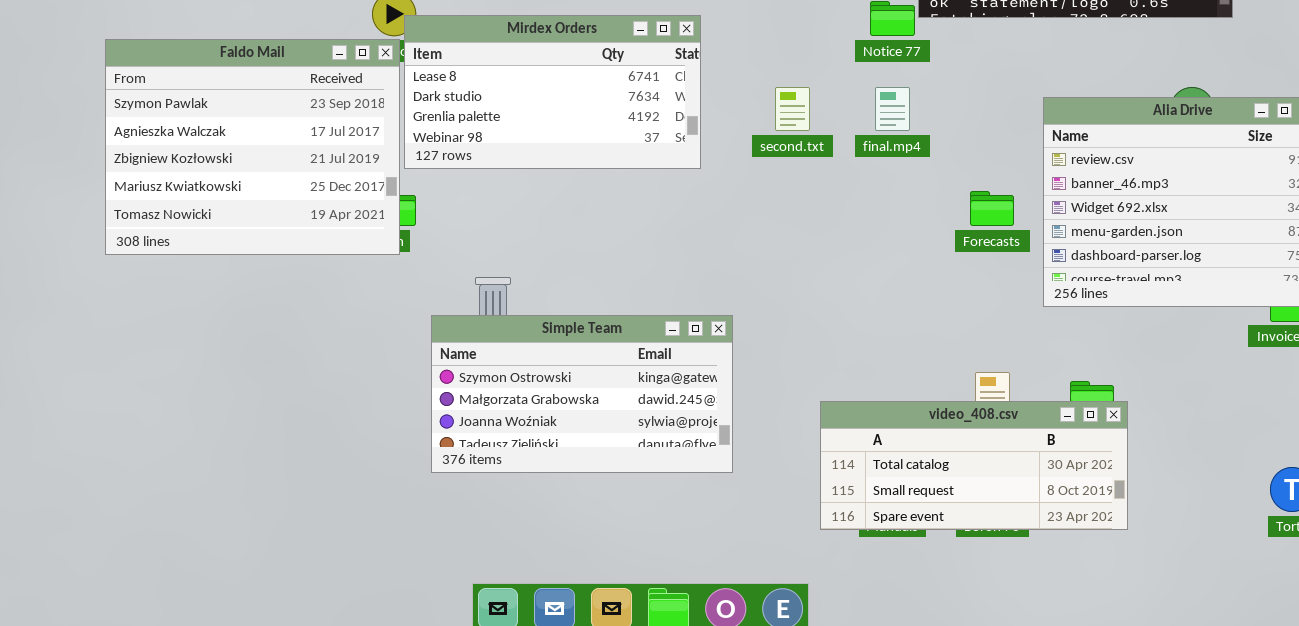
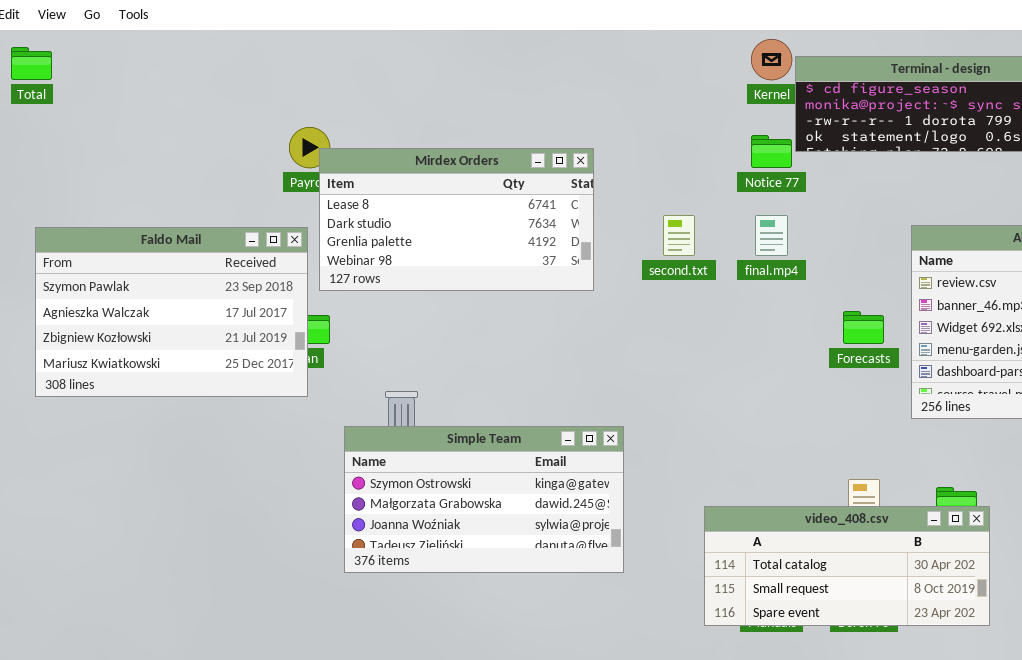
Faldo Mail: [105,39,400,255] -> [35,227,308,397], moved, resized

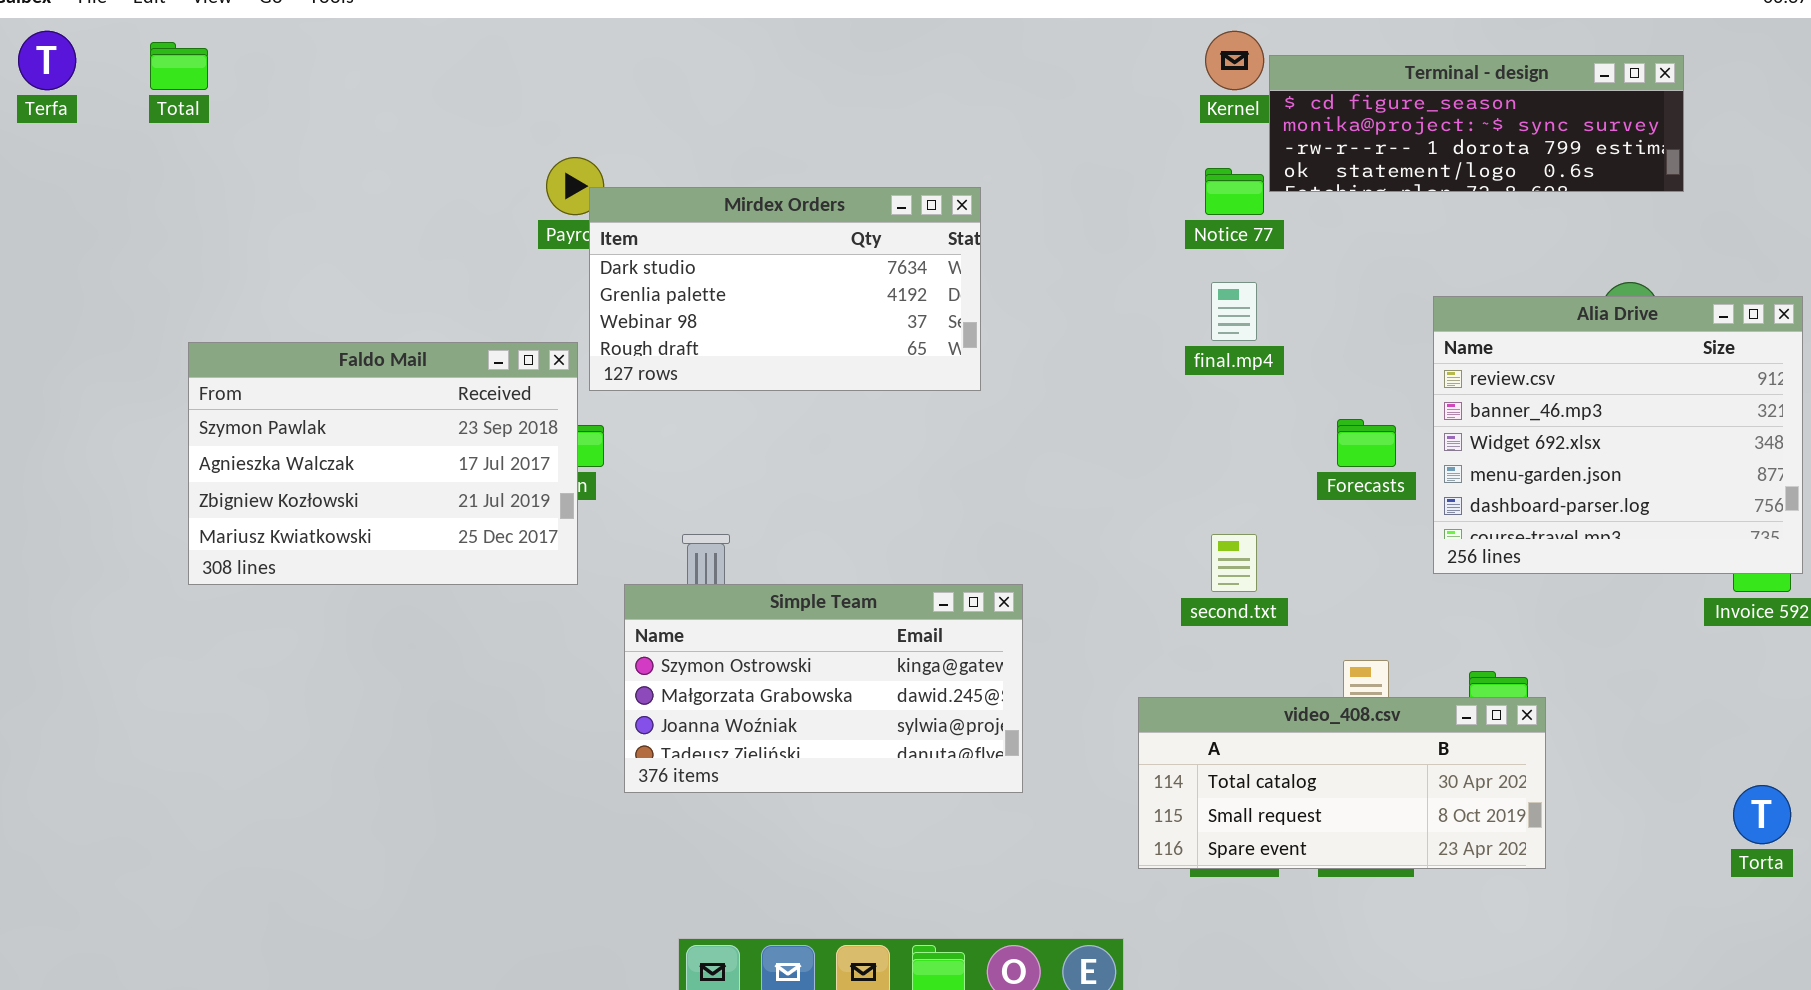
Mirdex Orders: [319,148,594,291] -> [589,187,981,391], scrolled down 1 row
second.txt: [663,215,695,256] -> [1211,534,1257,592], moved
Faldo Mail: [35,227,308,397] -> [188,342,578,585], moved

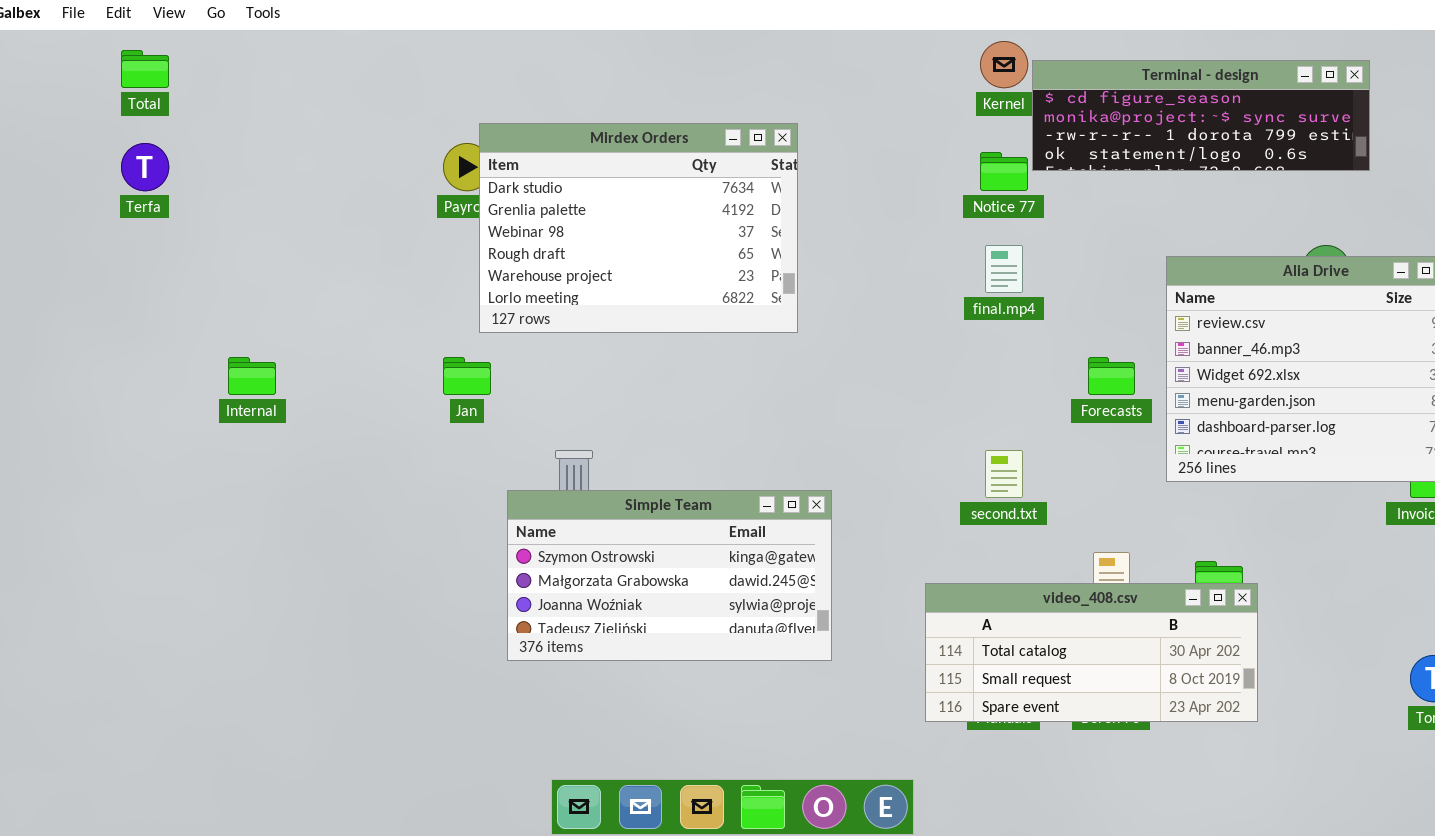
Terfa: [18,31,76,90] -> [121,143,169,191], moved
Mirdex Orders: [589,187,981,391] -> [479,123,798,333], resized
Faldo Mail: [188,342,578,585] -> none, closed

